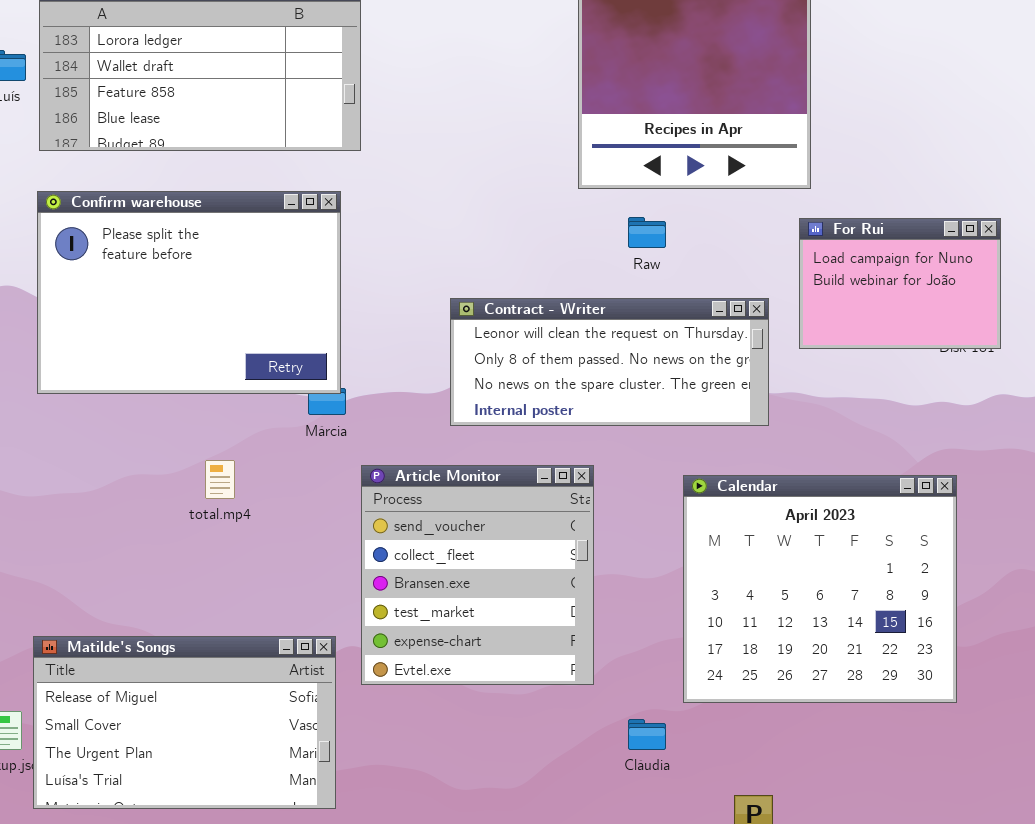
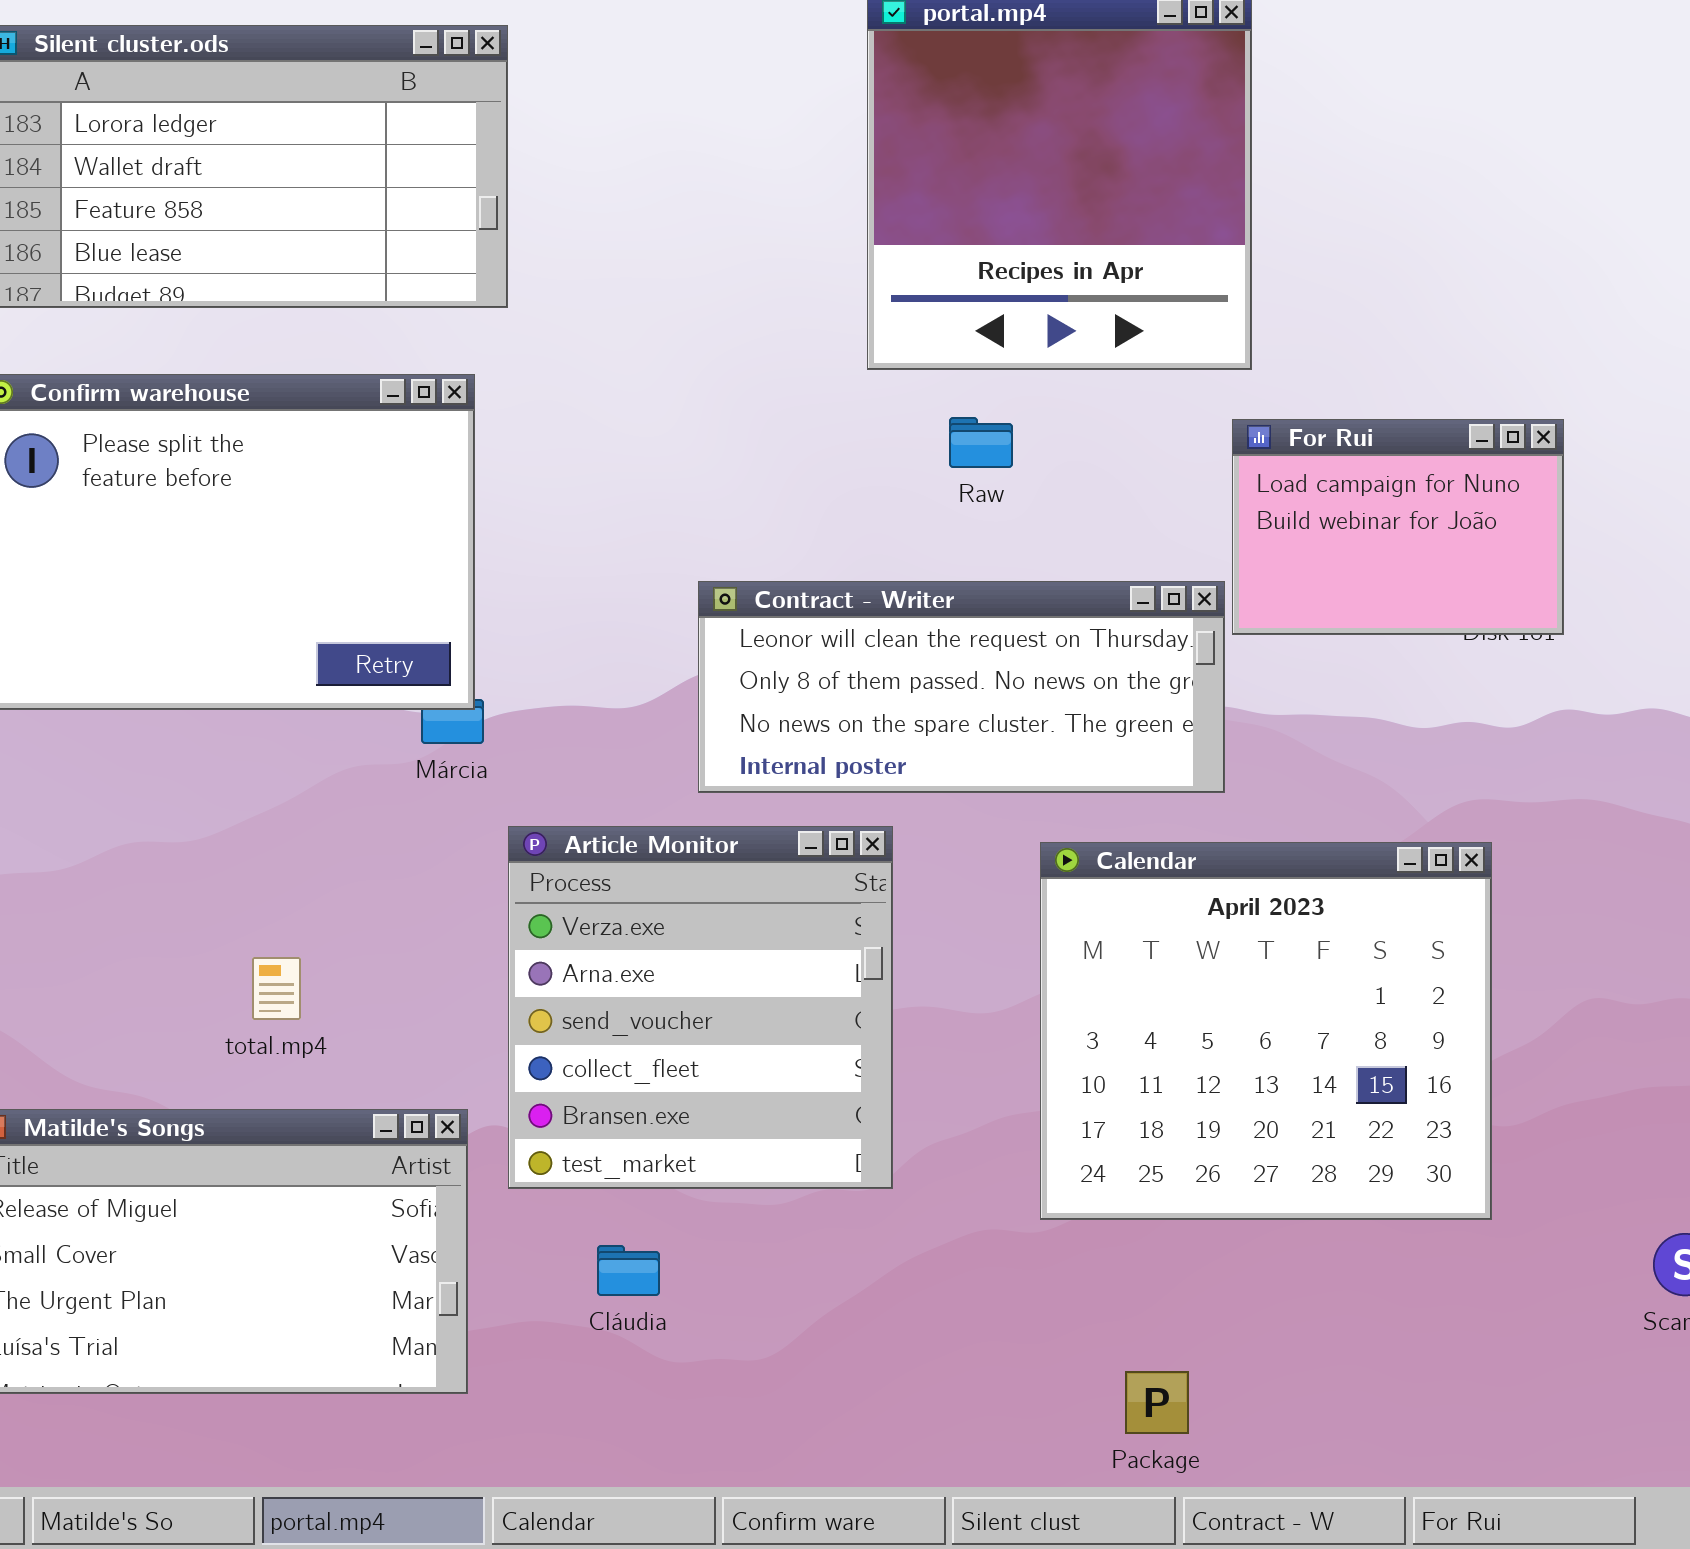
Contract - Writer: [450,298,769,426] -> [698,581,1225,793], moved
total.mp4: [205,460,235,499] -> [252,957,301,1020], moved
Article Monitor: [361,465,594,685] -> [508,826,893,1189], scrolled up 2 rows
Cláudia: [628,719,666,750] -> [597,1245,660,1296], moved

